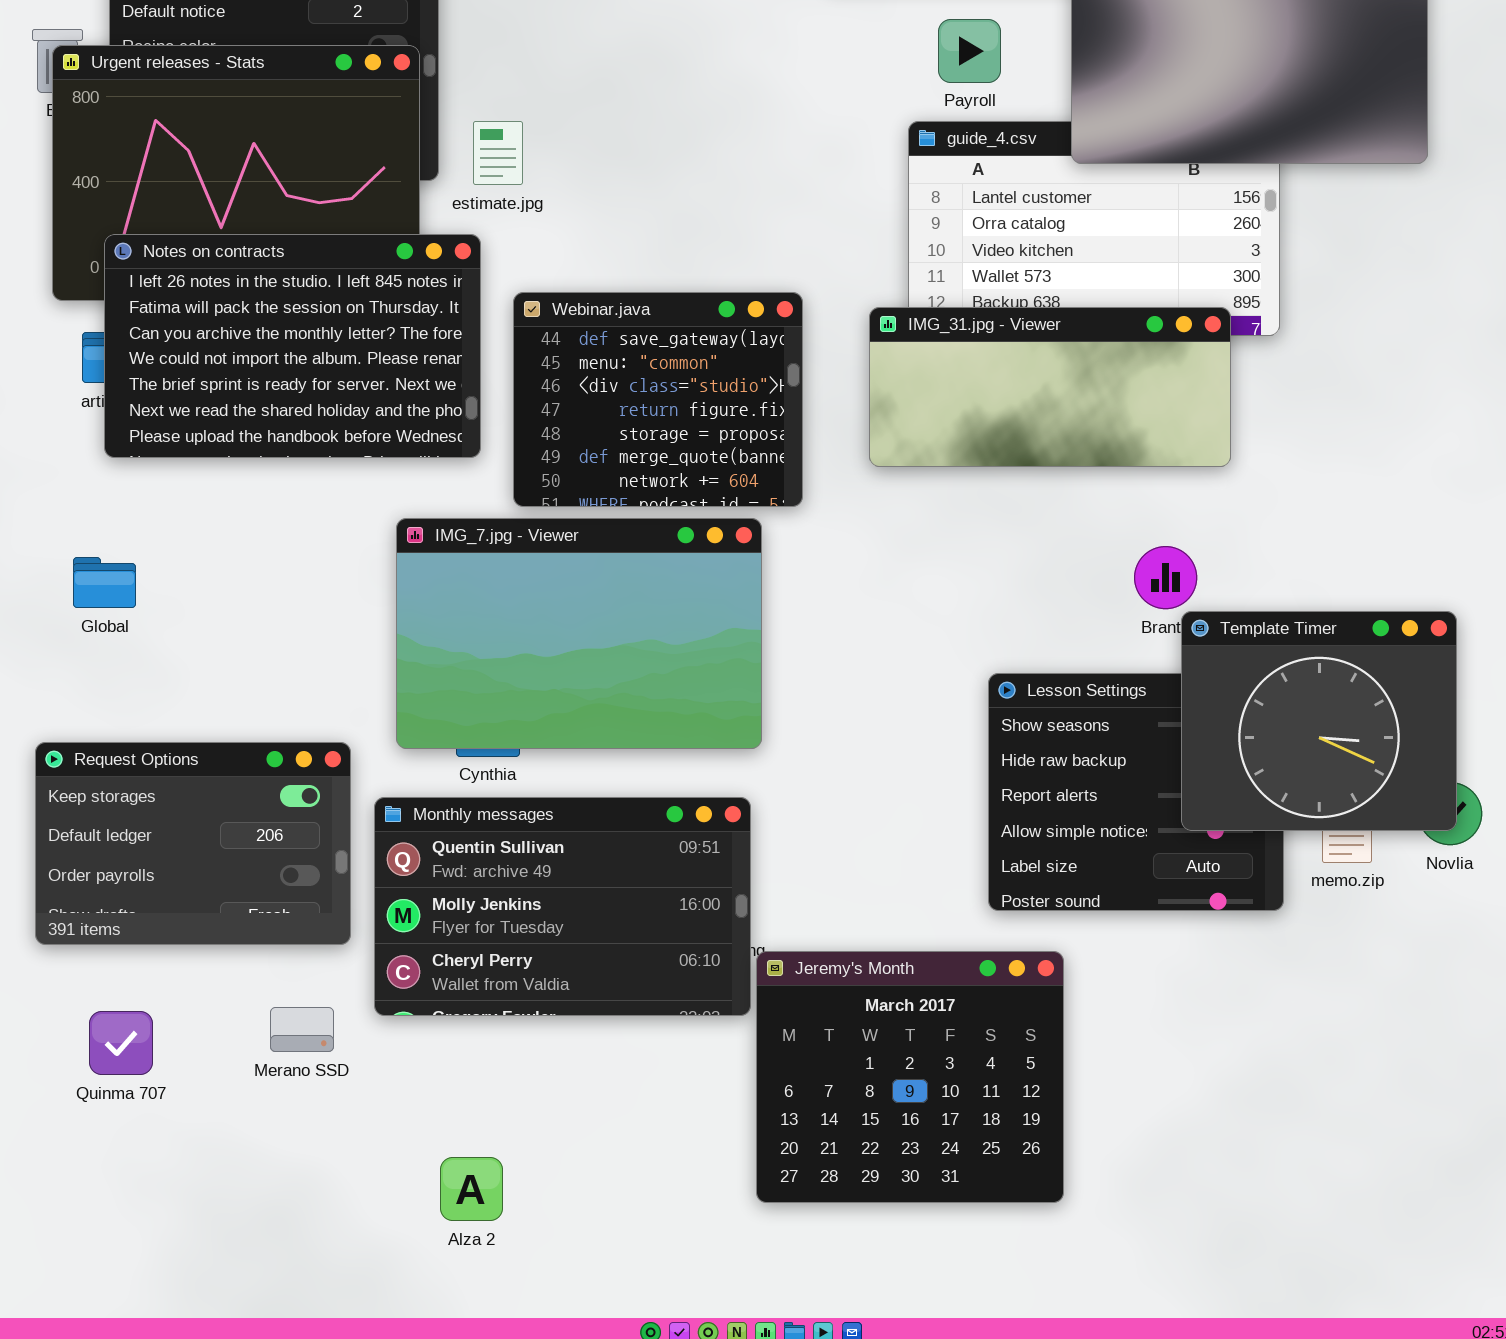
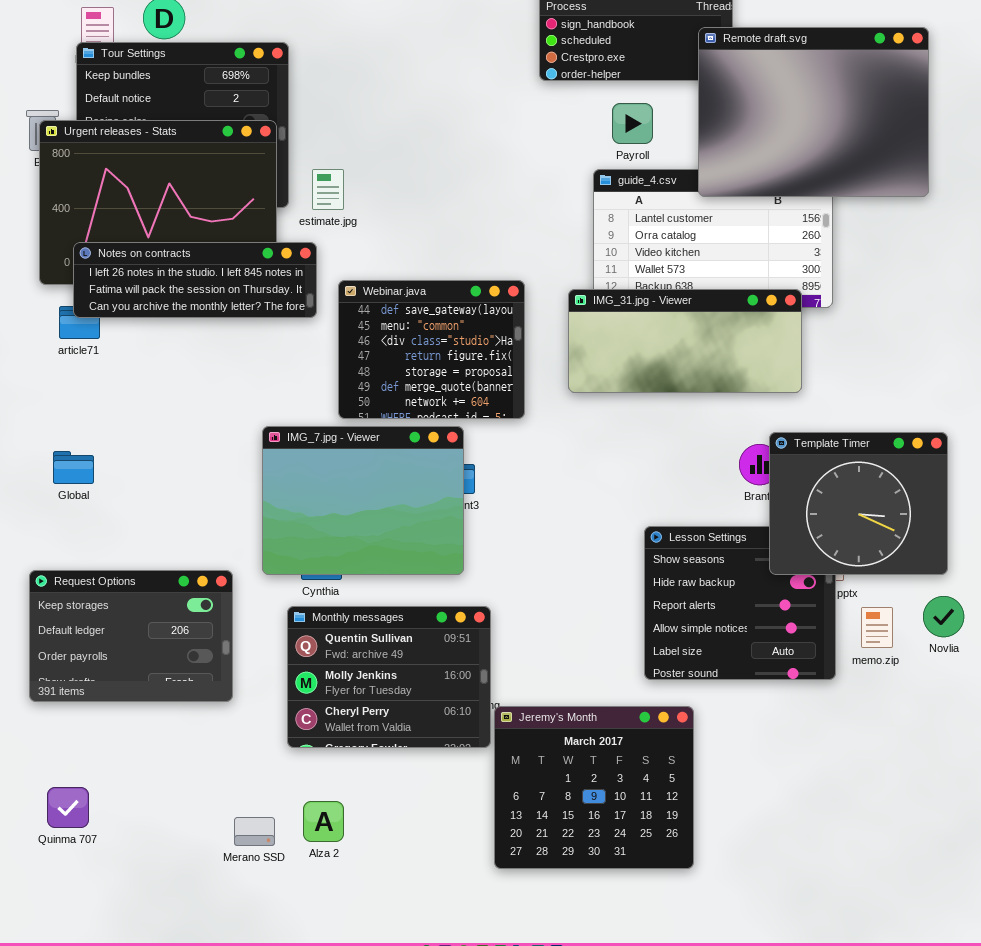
Notes on contracts: [104,234,481,458] -> [73,242,317,318], resized
IMG_7.jpg - Viewer: [396,518,762,749] -> [262,426,464,575], resized
Template Timer: [1181,611,1457,831] -> [769,432,948,575], moved
Monthly messages: [374,797,751,1016] -> [287,606,491,748], resized
Merano SSD: [270,1007,334,1052] -> [234,817,275,846], moved
Quinma 707: [89,1011,153,1075] -> [47,787,89,828], moved
Alza 2: [440,1157,503,1221] -> [303,801,344,842], moved

